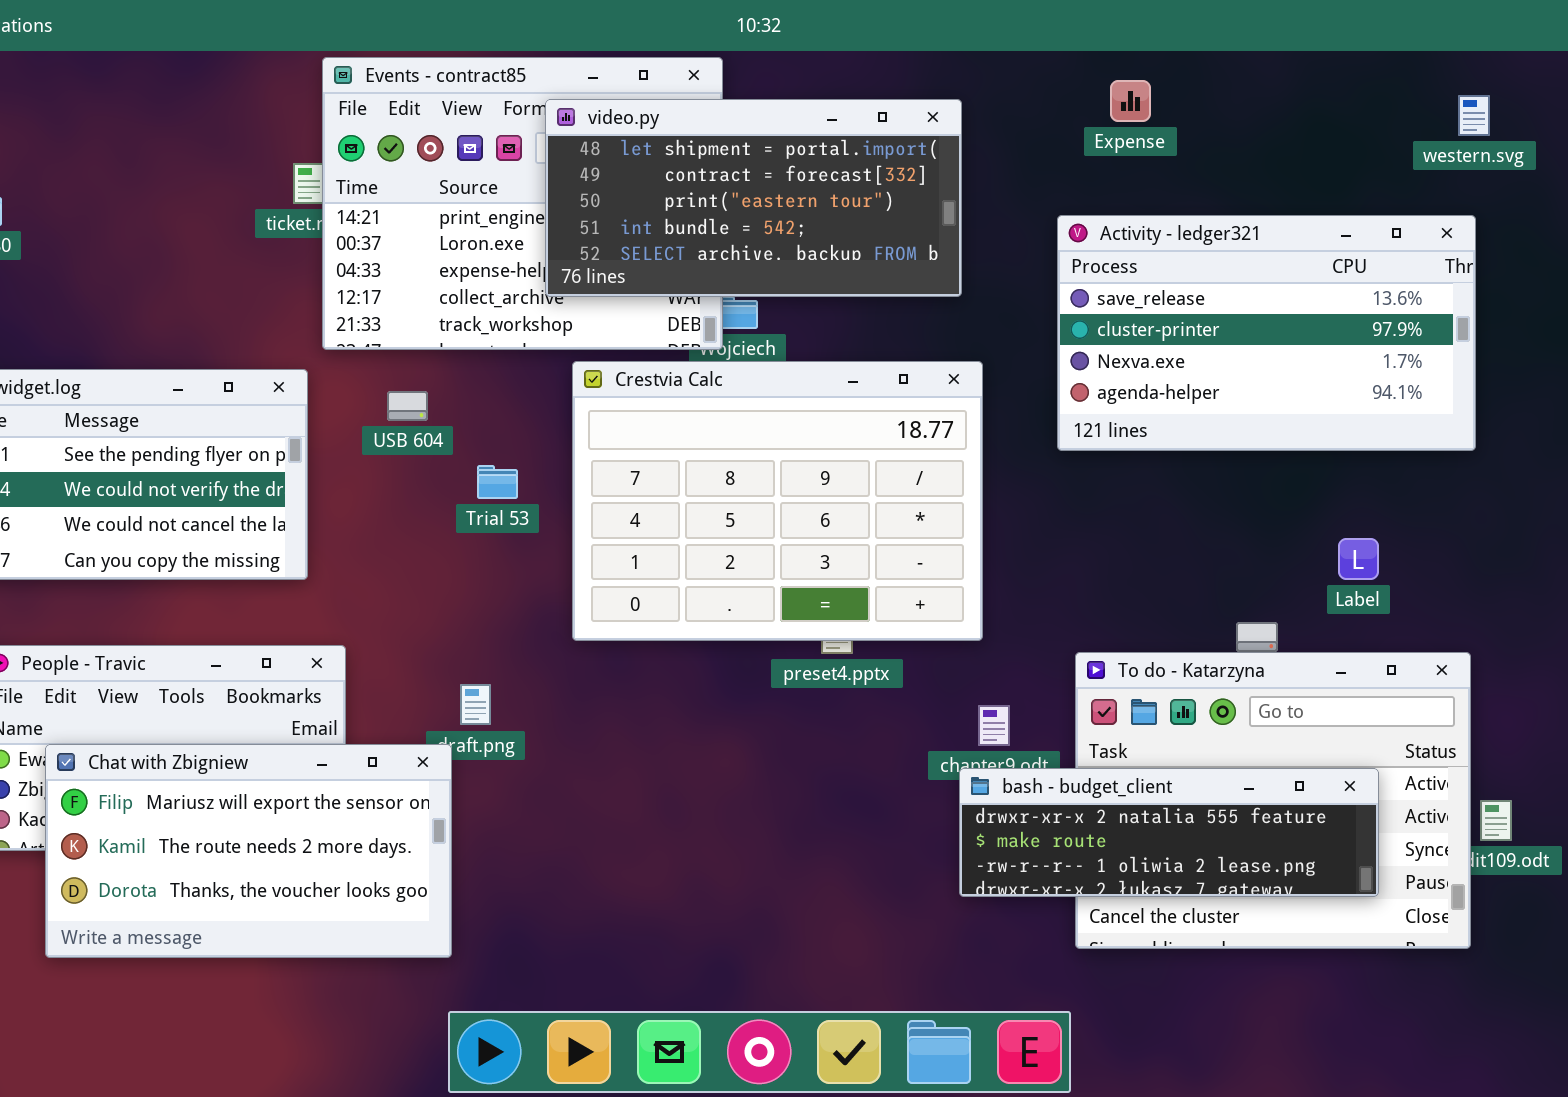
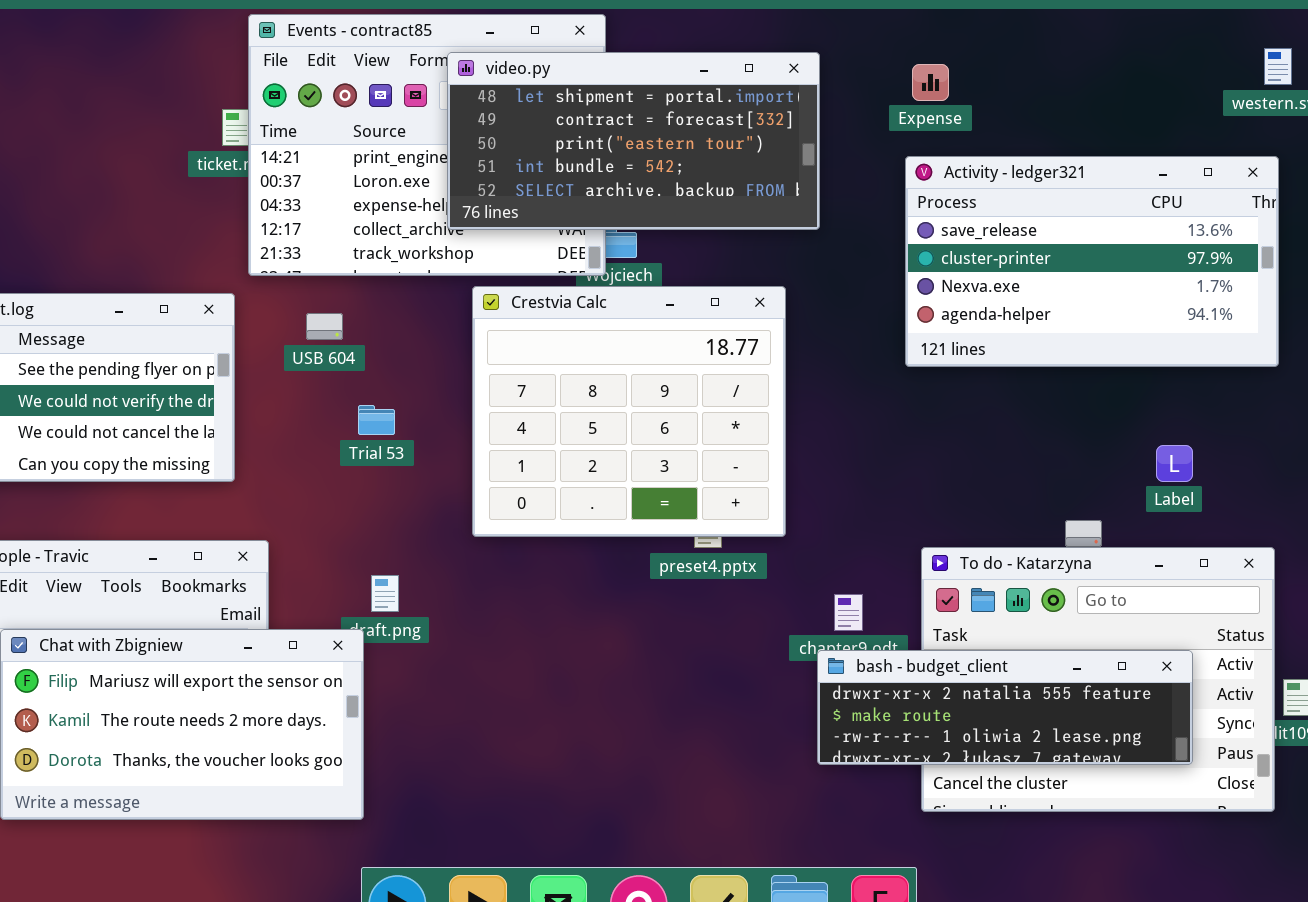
Expense: [1110,80,1151,122] -> [912,64,949,101], moved
Crestvia Calc: [572,361,983,641] -> [472,286,786,537], resized
Trial 53: [477,465,518,499] -> [358,405,395,435], moved

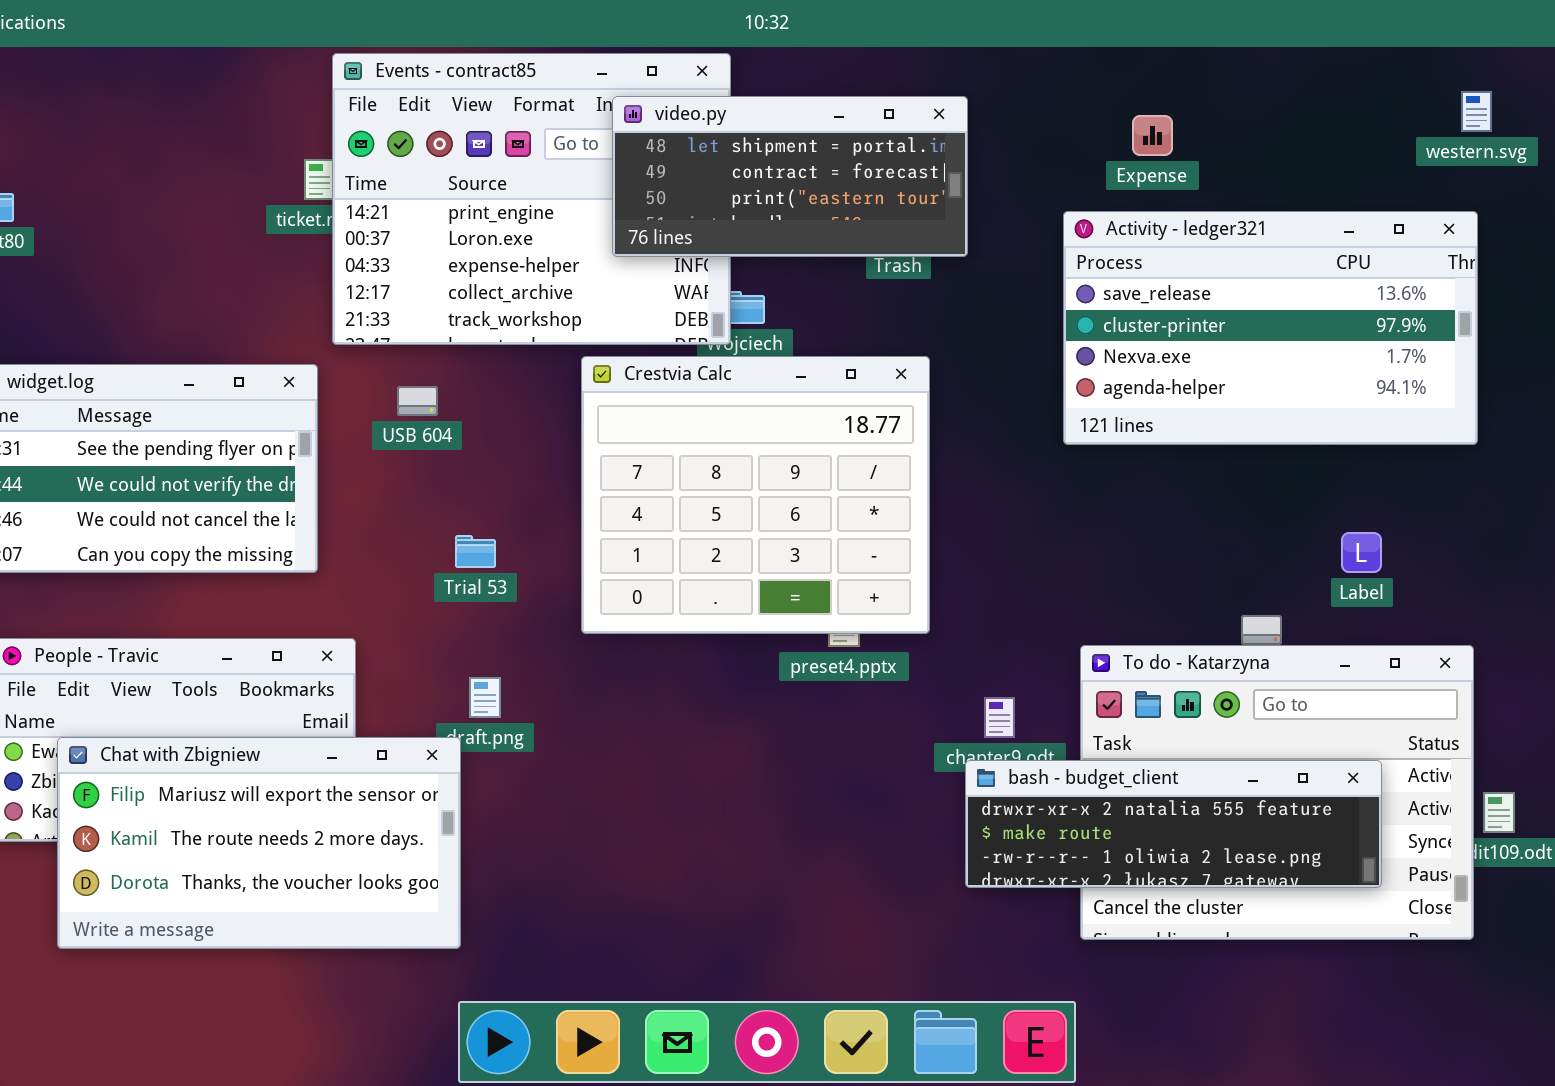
video.py: [447,52,820,230] -> [612,96,968,257], resized
Expense: [912,64,949,101] -> [1132,115,1173,156], moved
Trial 53: [358,405,395,435] -> [455,535,496,568], moved

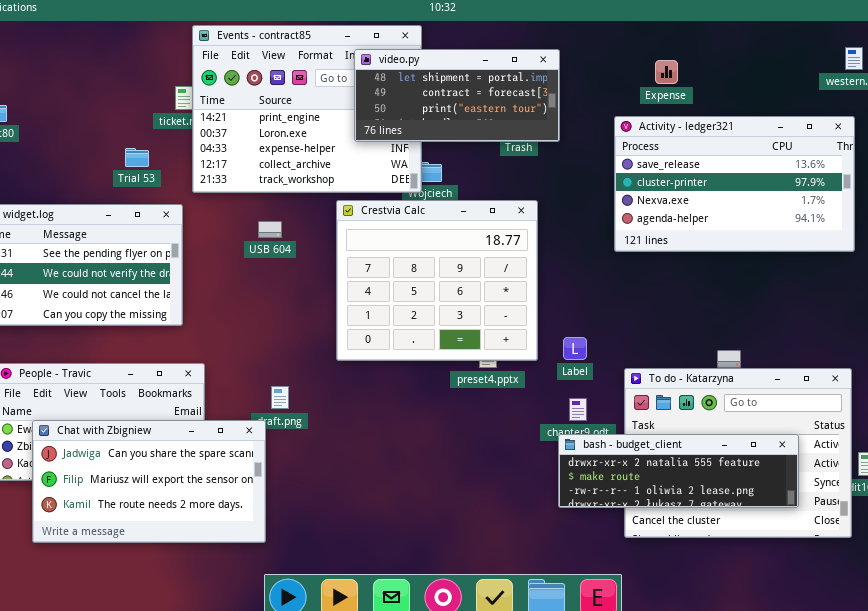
USB 604: [397,386,438,416] -> [258,221,282,238], moved
Label: [1341,532,1382,573] -> [563,337,587,360], moved
Trial 53: [455,535,496,568] -> [125,148,149,167], moved
Chat with Zbigniew: [57,737,461,949] -> [32,420,266,543], scrolled up 1 row

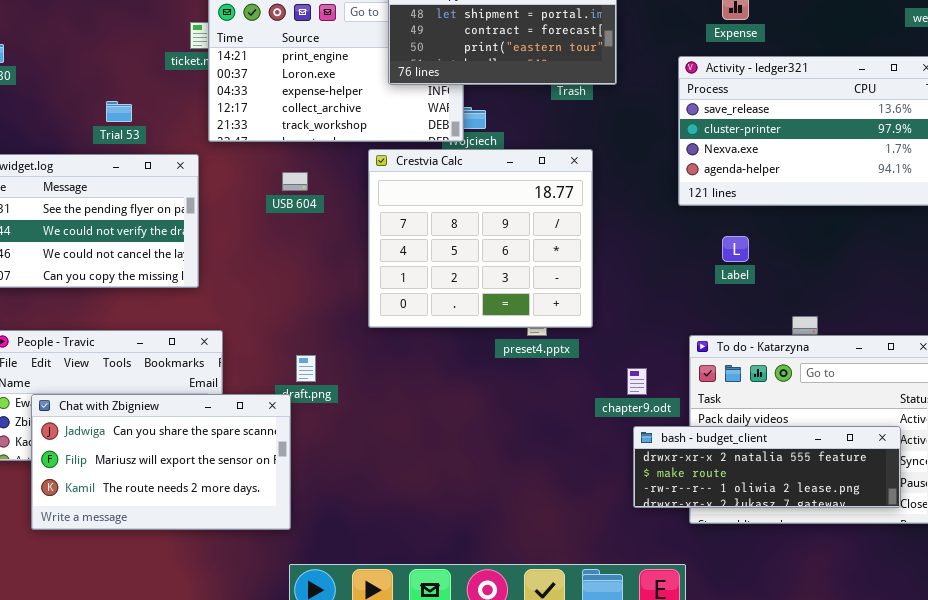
Trial 53: [125,148,149,167] -> [106,101,132,122], moved
Label: [563,337,587,360] -> [722,236,749,262], moved
bash - budget_client: [558,434,799,508] -> [633,426,901,508], moved

